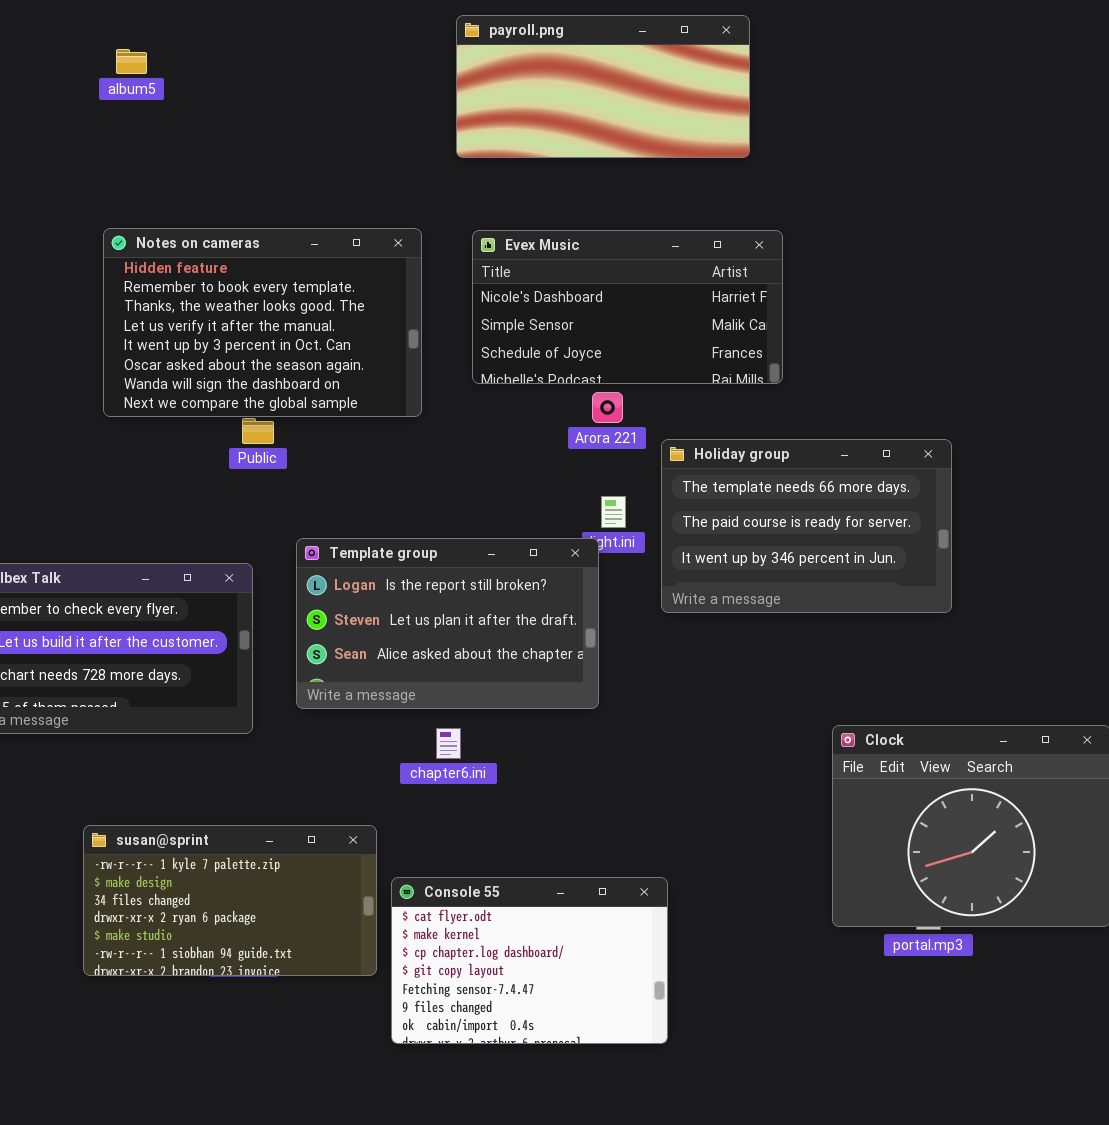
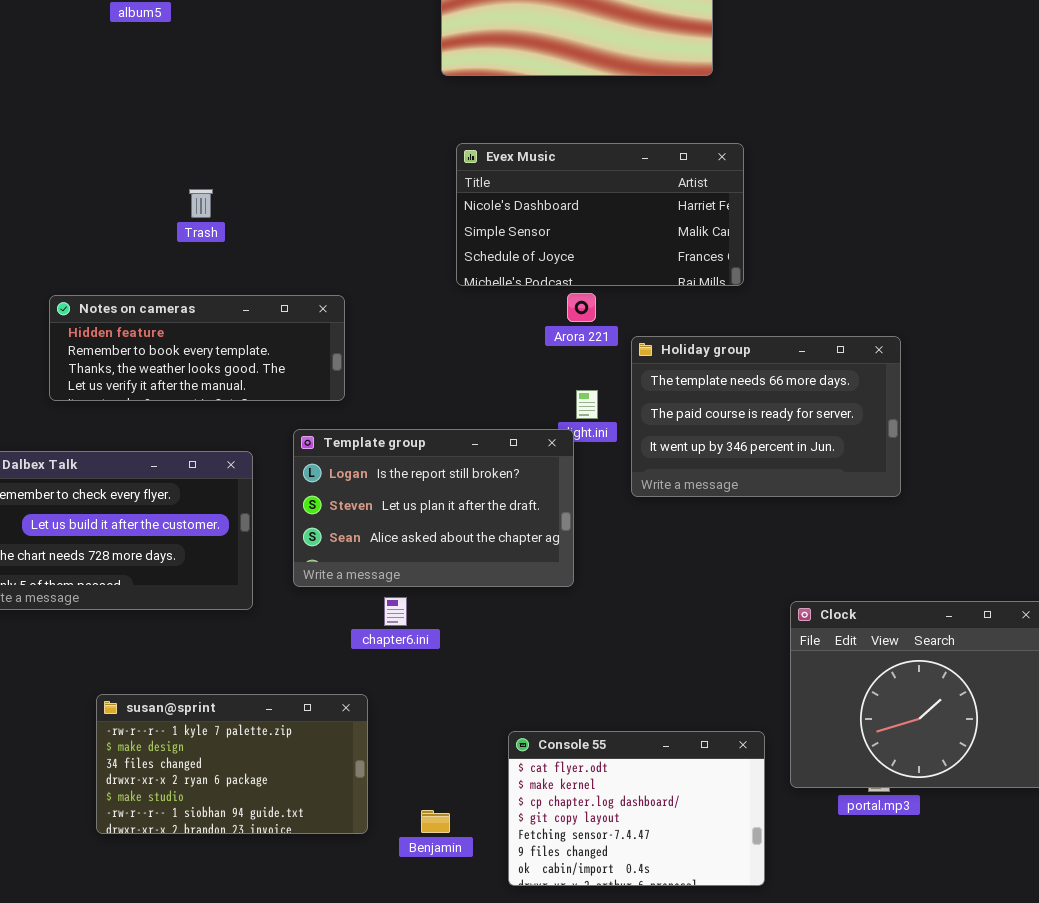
Notes on cameras: [103,228,422,417] -> [49,295,345,401], moved, resized
chapter6.ini: [436,728,461,759] -> [384,597,407,626], moved
Console 55: [391,877,668,1044] -> [508,731,765,886], moved

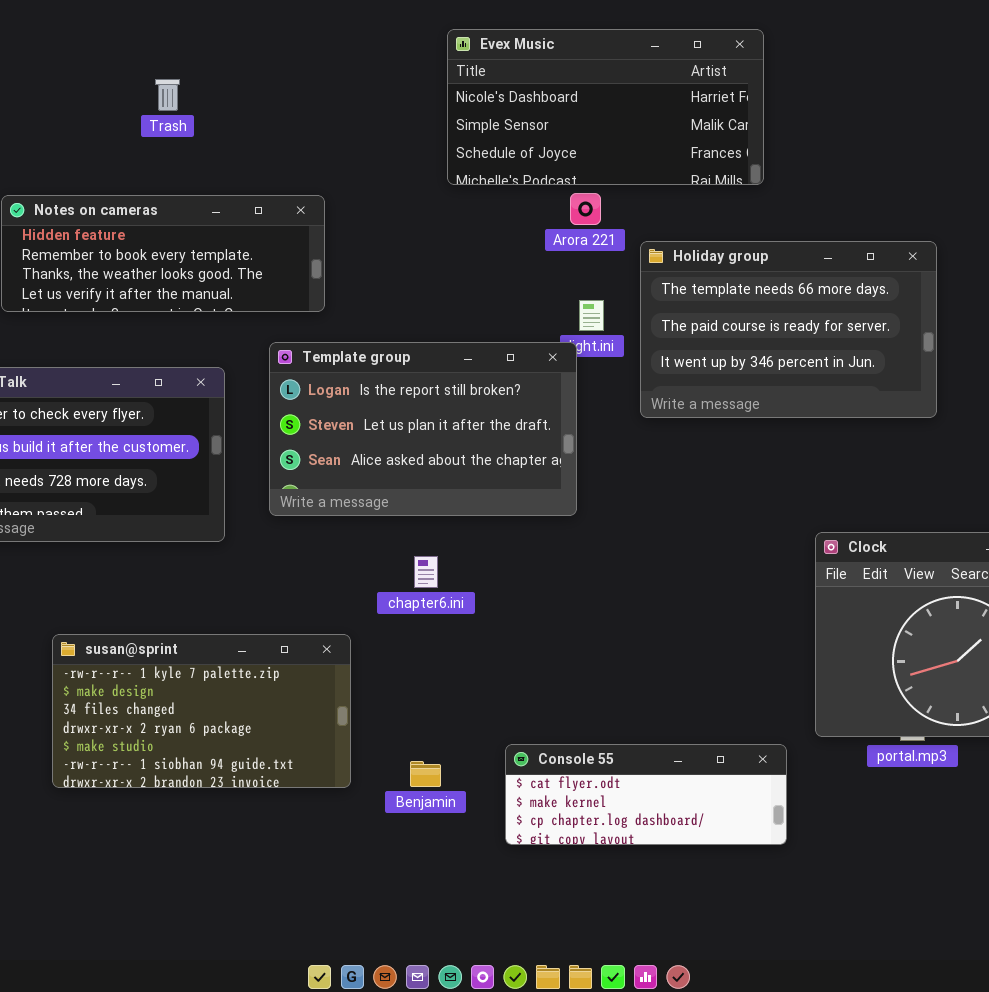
chapter6.ini: [384,597,407,626] -> [414,556,438,588], moved
Console 55: [508,731,765,886] -> [505,744,787,845], resized

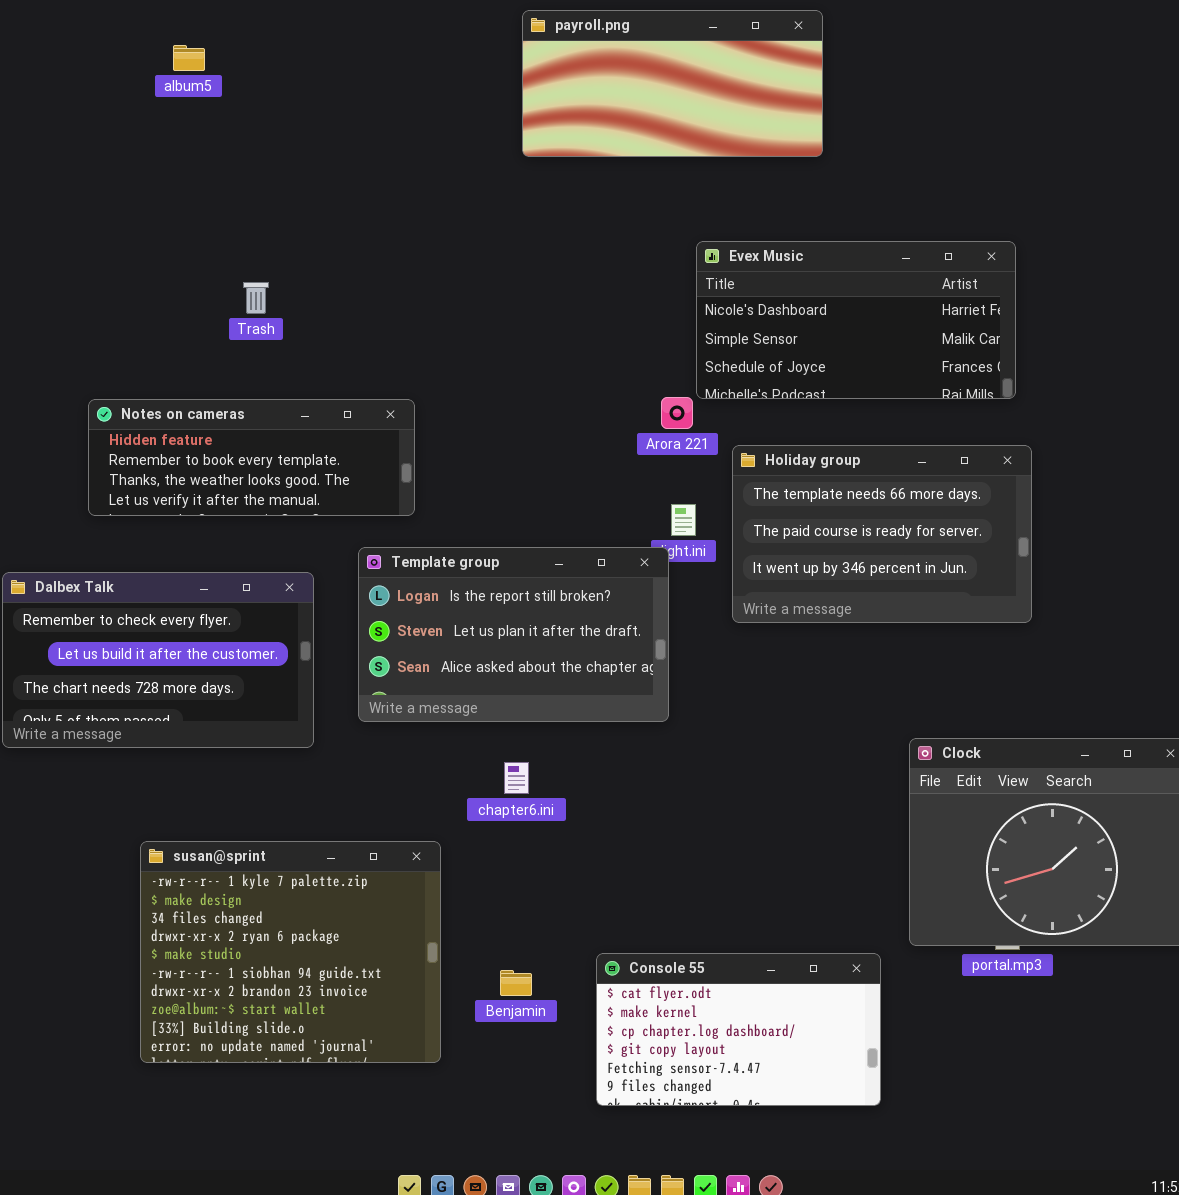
Evex Music: [447,29,764,185] -> [696,241,1016,399], moved
susan@sprint: [52,634,351,788] -> [140,841,441,1063], resized
Console 55: [505,744,787,845] -> [596,953,881,1106], resized

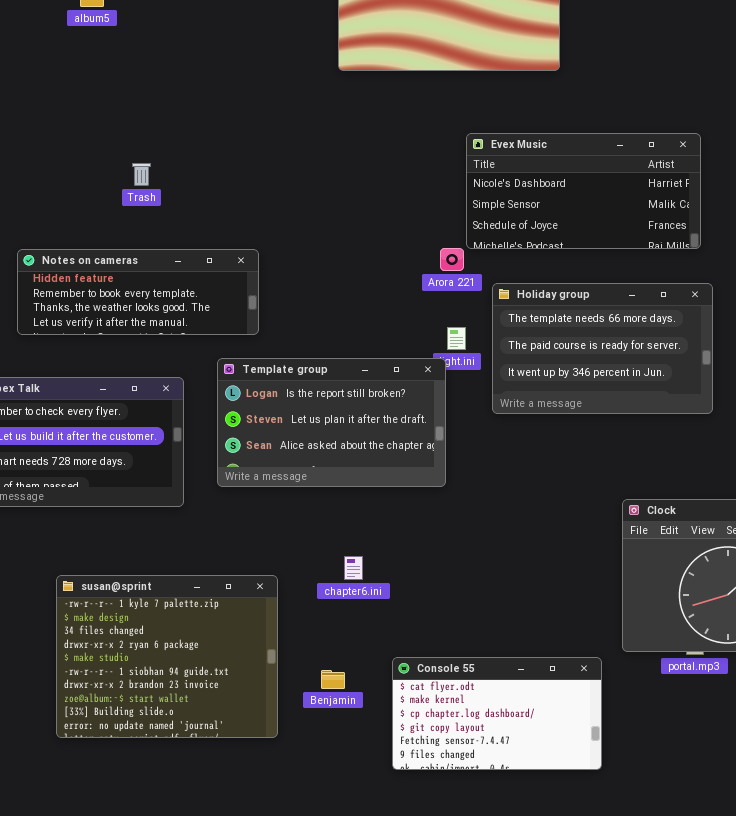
chapter6.ini: [504,762,529,794] -> [344,556,363,580], moved

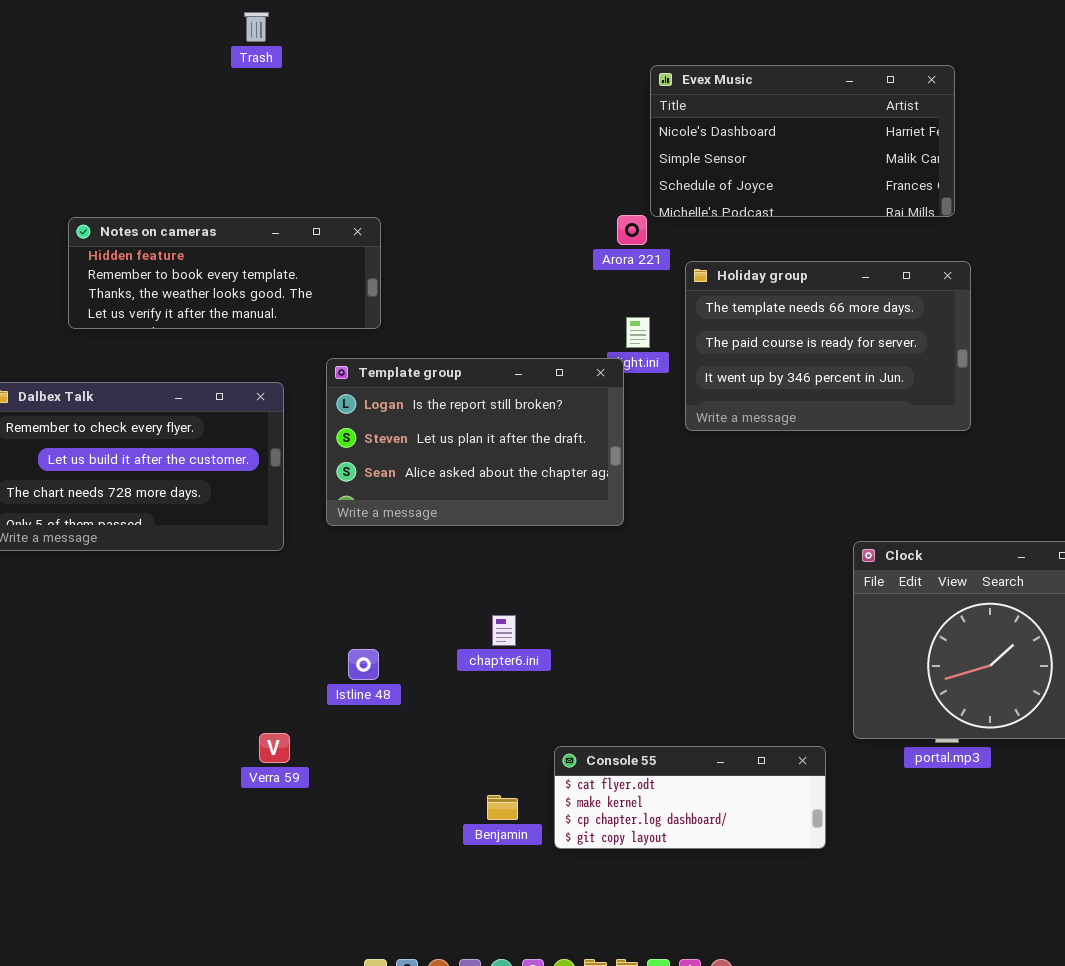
Trash: [132,163,151,186] -> [244,12,269,42], moved
susan@sprint: [56,575,278,738] -> none, closed
Console 55: [392,657,602,770] -> [554,746,826,849], resized
Benjamin: [321,670,345,689] -> [487,795,518,820], moved

